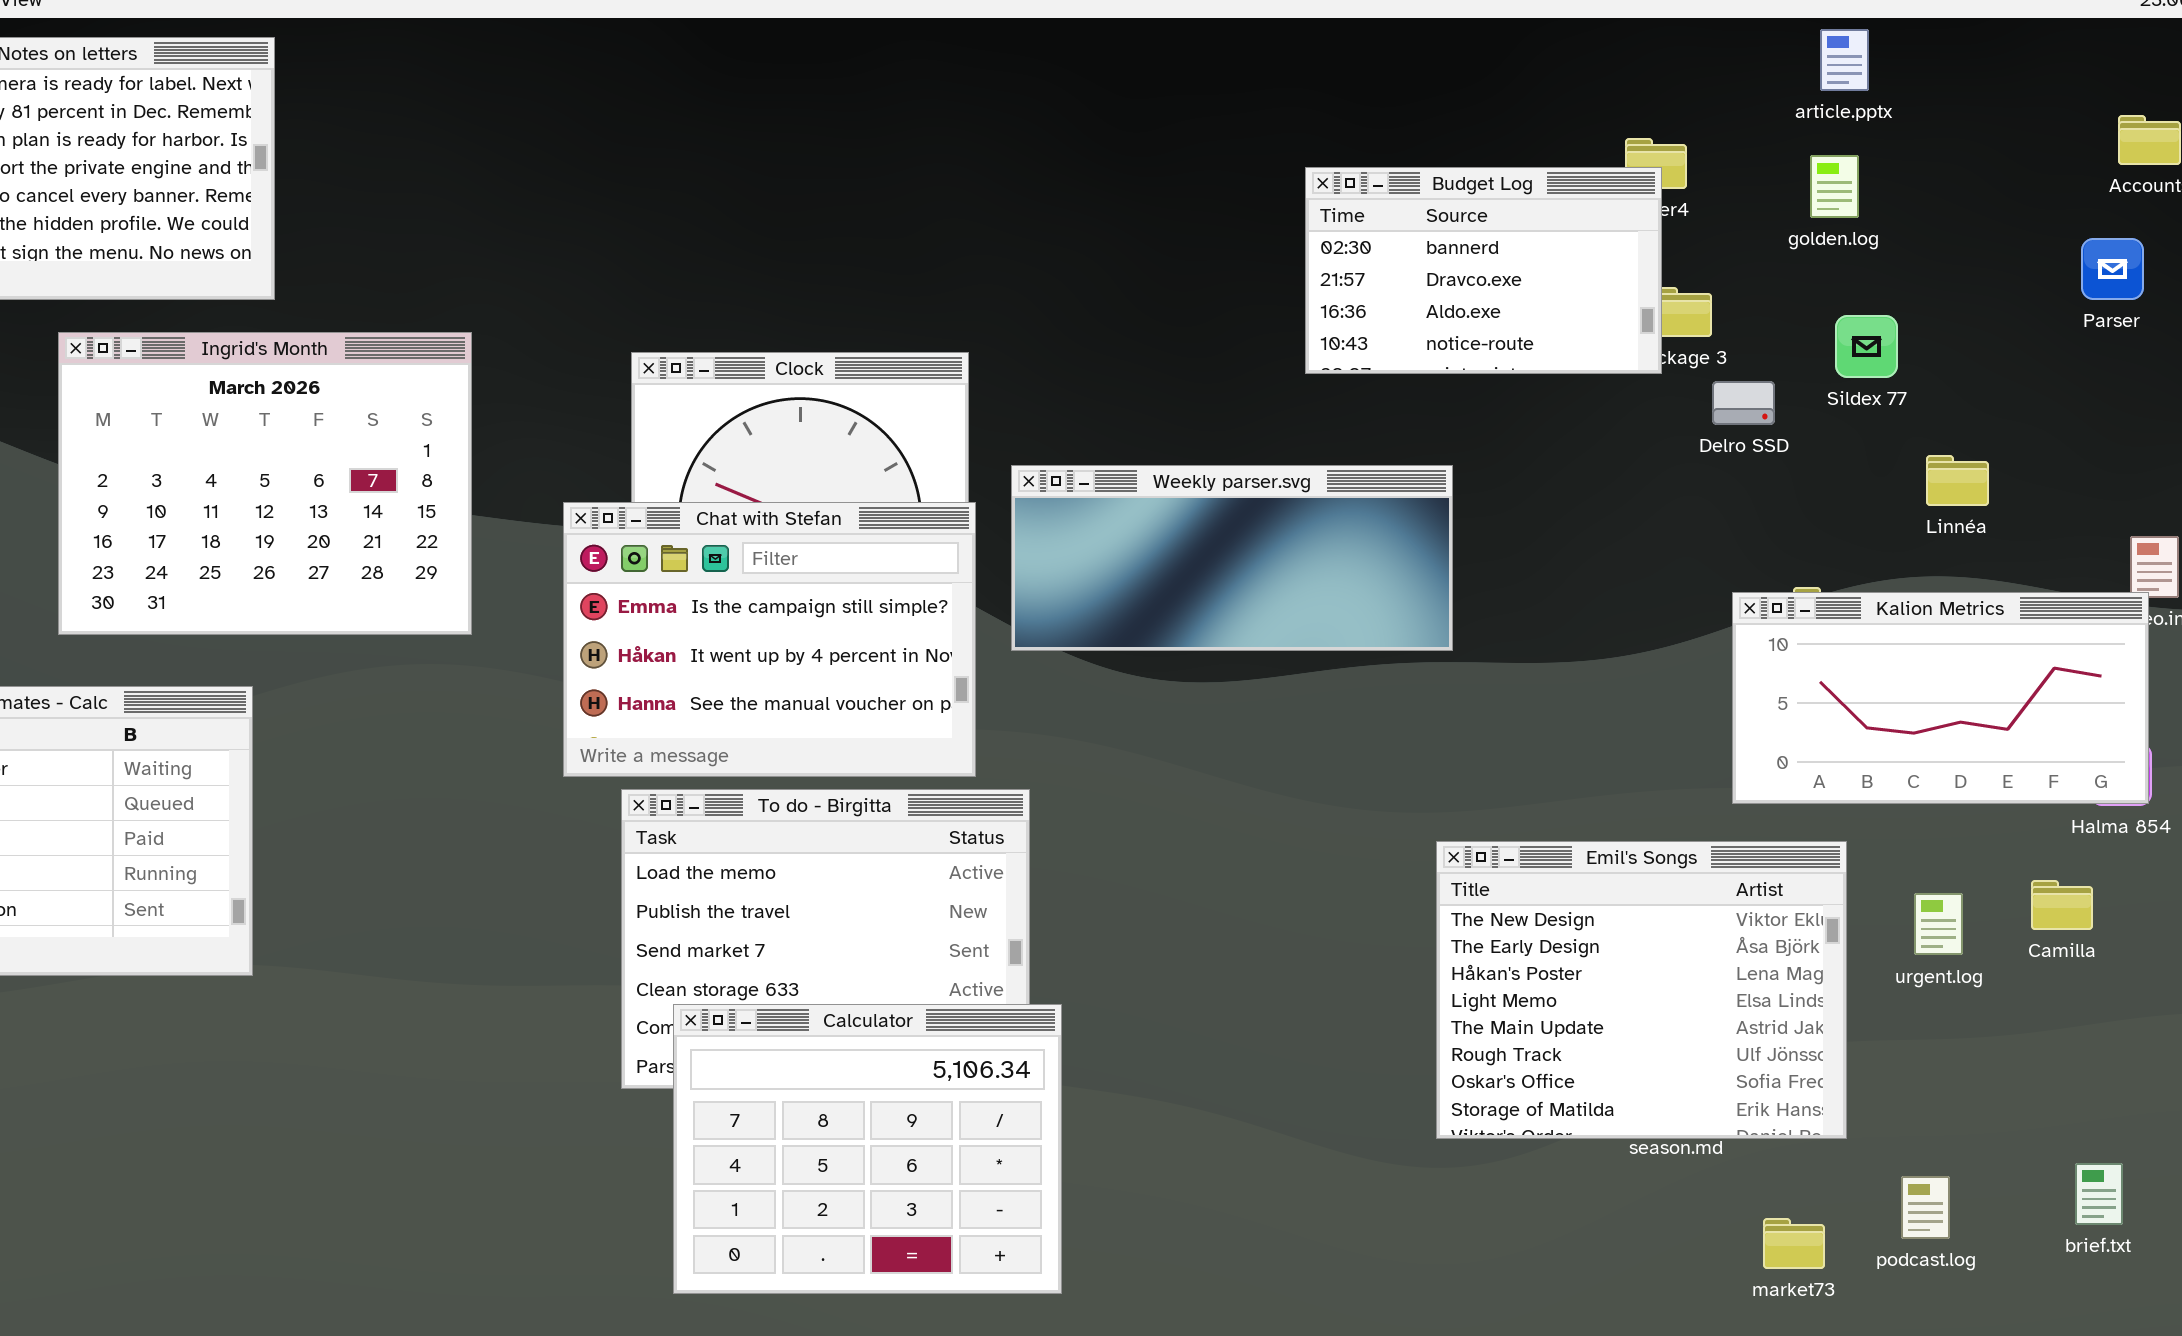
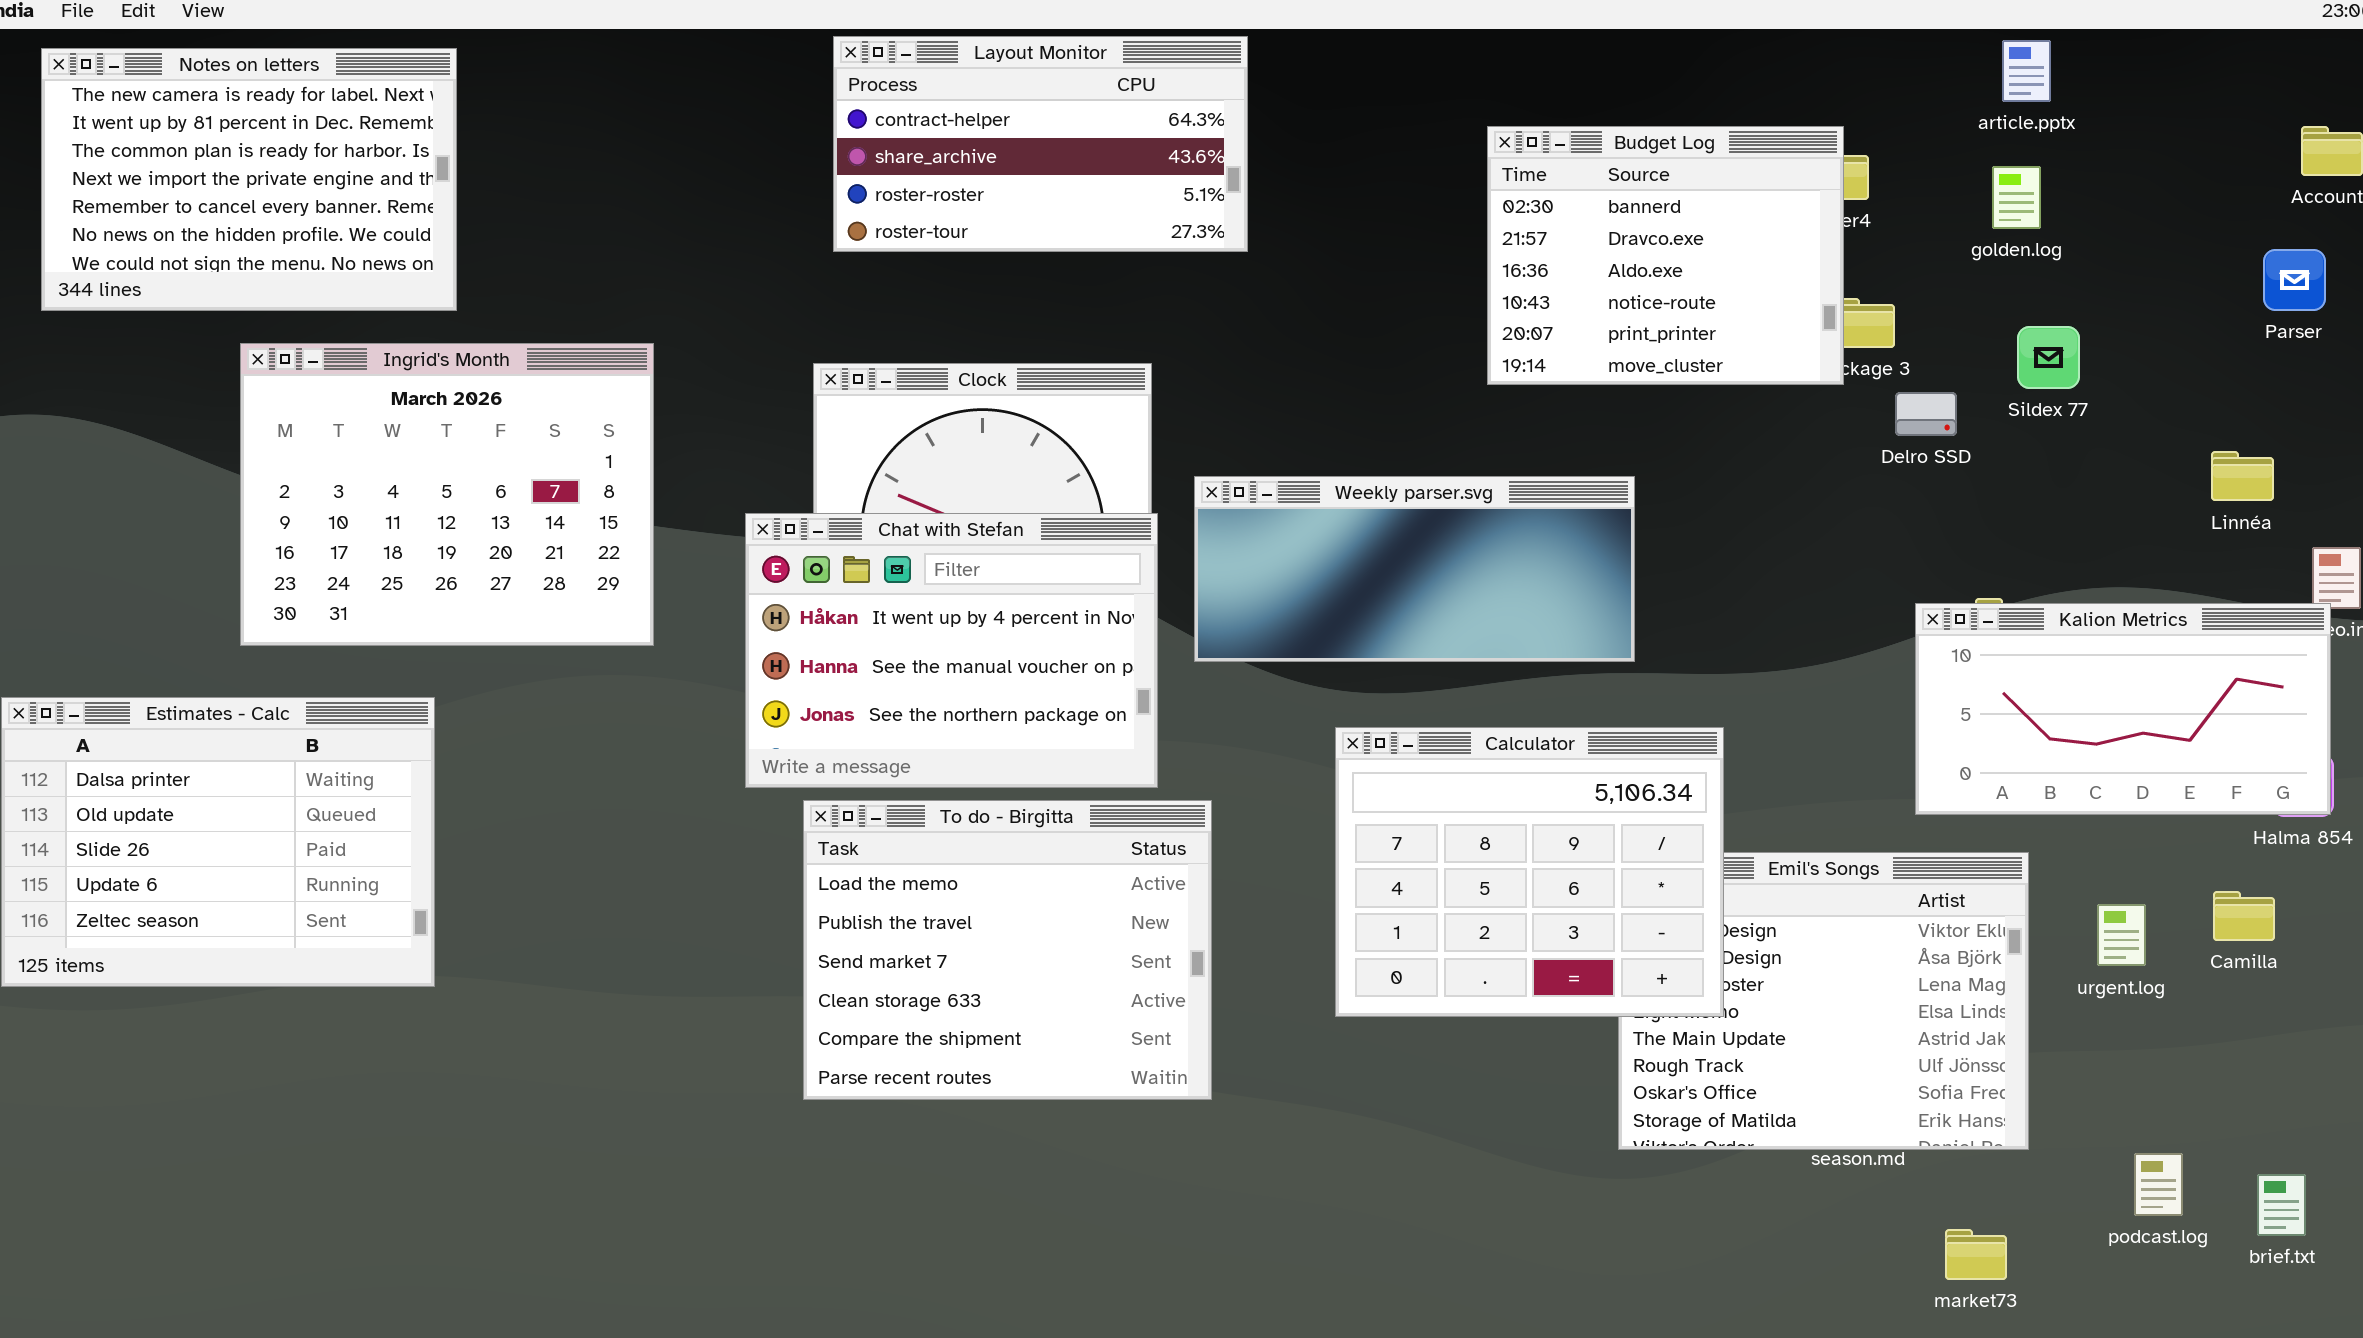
Layout Monitor: none -> [833,36,1248,252], opened
Budget Log: [1305,167,1662,374] -> [1487,126,1844,385], resized
Linnéa: [1926,455,1989,506] -> [2211,451,2274,501], moved
Chat with Stefan: [563,502,976,777] -> [745,513,1158,788], scrolled down 1 row
Calculator: [673,1004,1062,1294] -> [1335,727,1724,1017], moved
podcast.log: [1901,1176,1950,1239] -> [2134,1153,2183,1216], moved

